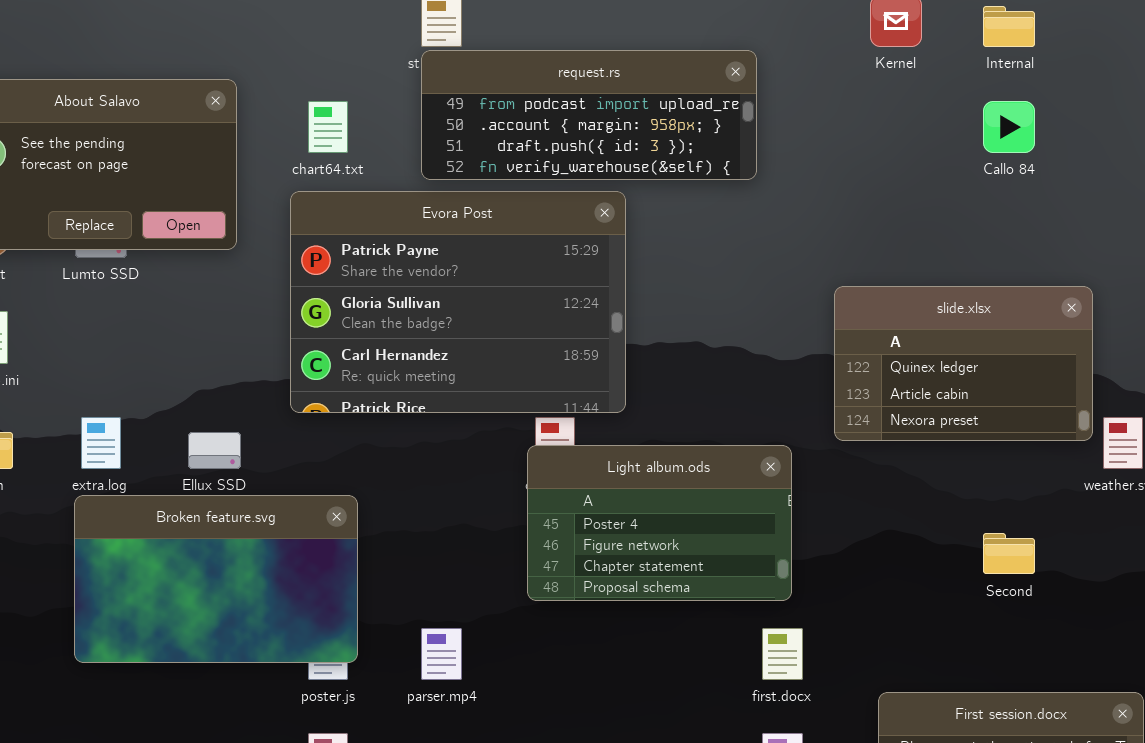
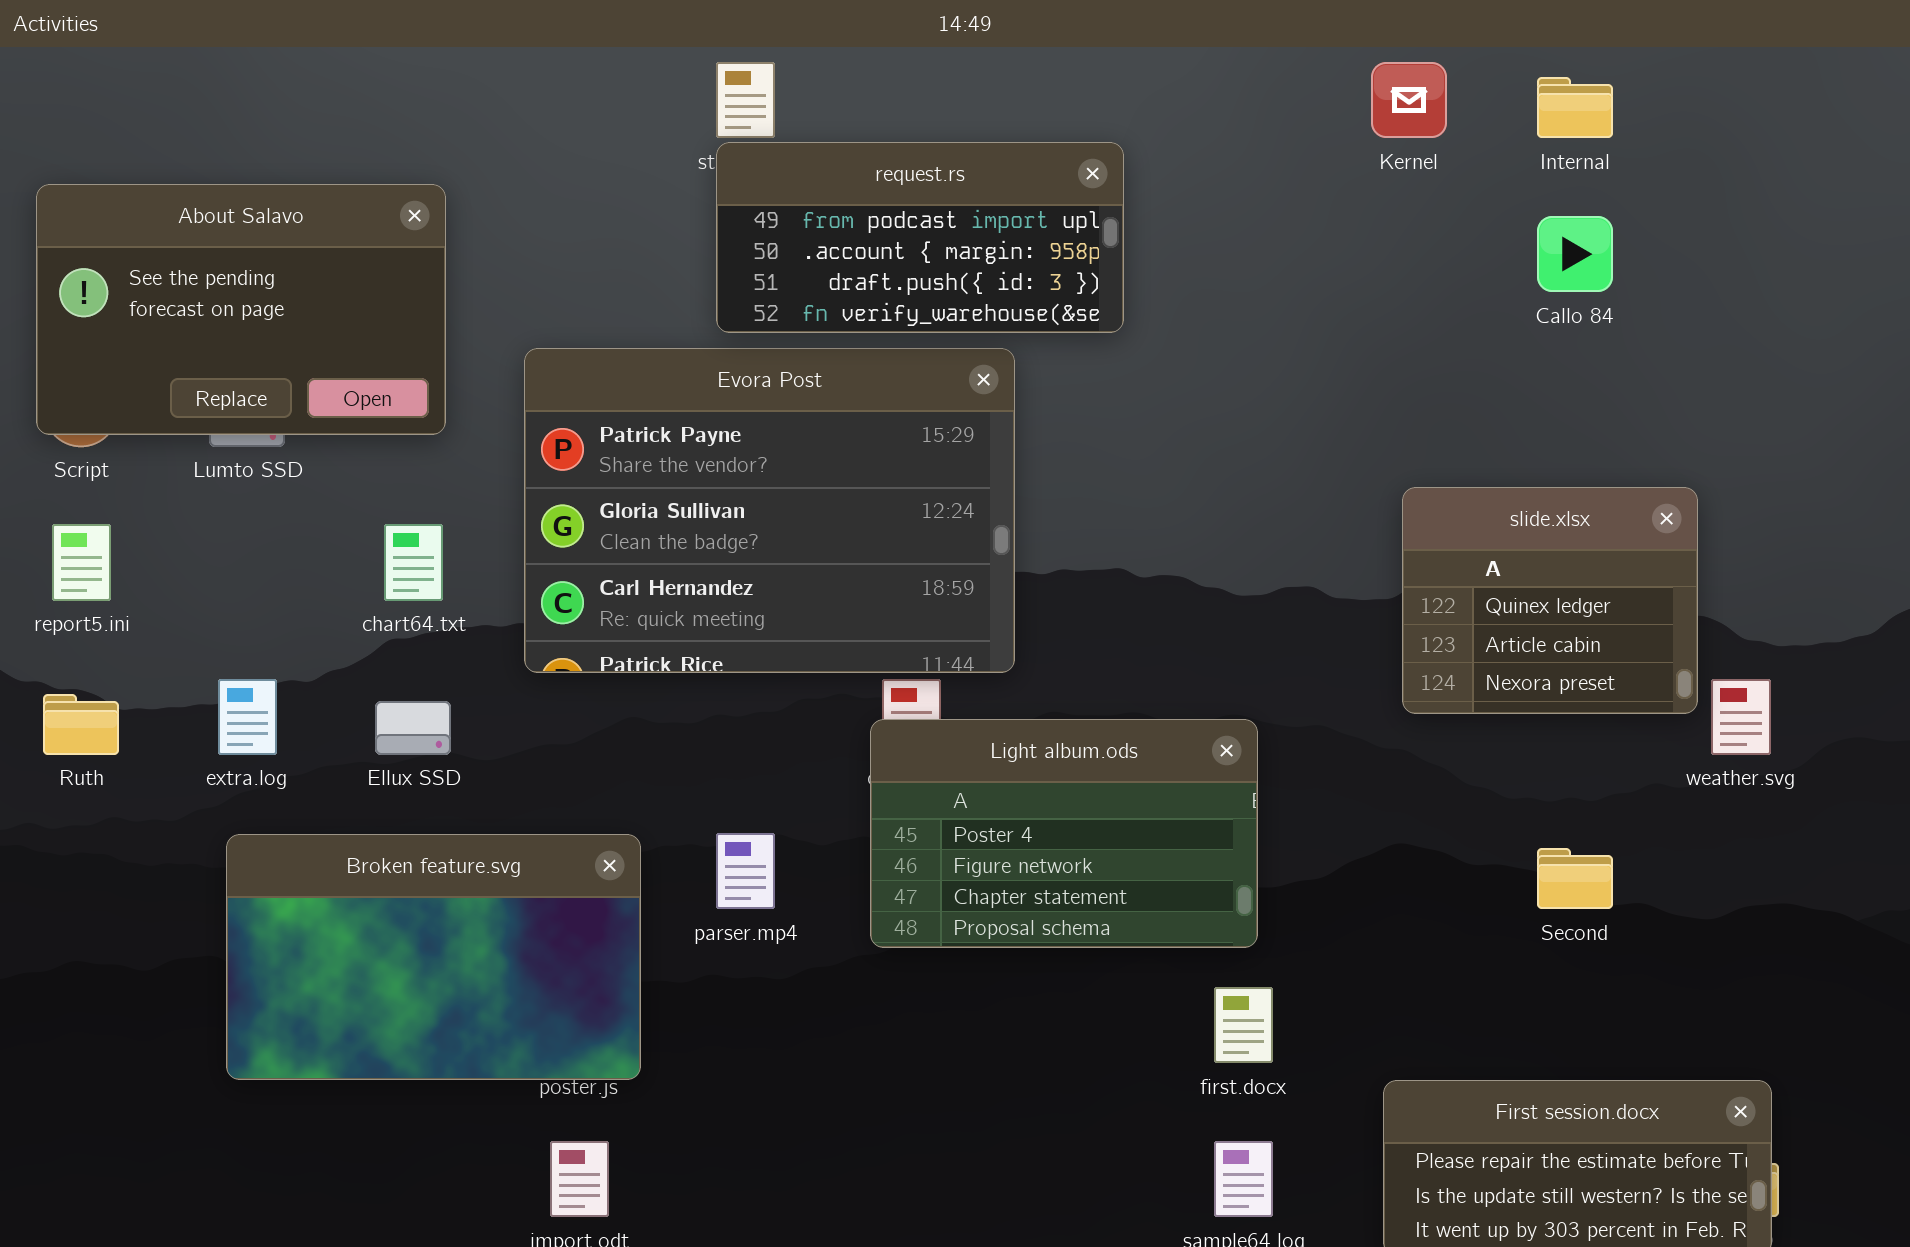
request.rs: [421,50,757,180] -> [716,142,1124,333], resized
chart64.txt: [308,101,348,153] -> [384,524,443,601], moved
slide.xlsx: [834,286,1093,441] -> [1402,487,1698,714], resized
Broken feature.svg: [74,495,358,663] -> [226,834,641,1080], moved
parser.mp4: [421,628,462,680] -> [716,833,775,909], moved

